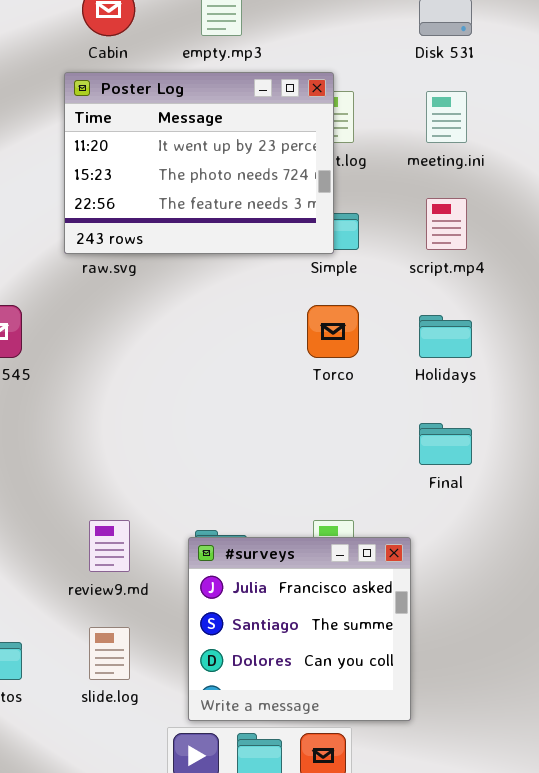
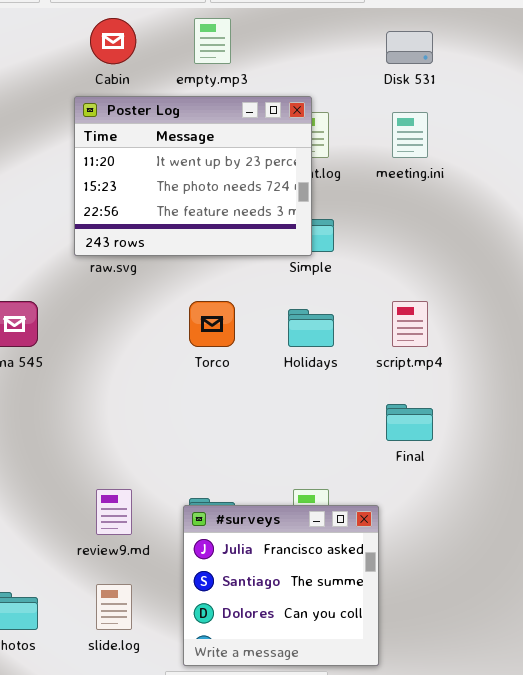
script.mp4: [426,198,467,250] -> [392,301,428,347], moved
Torco: [307,305,359,358] -> [189,301,235,347], moved
Holidays: [419,315,472,358] -> [288,309,334,347], moved

